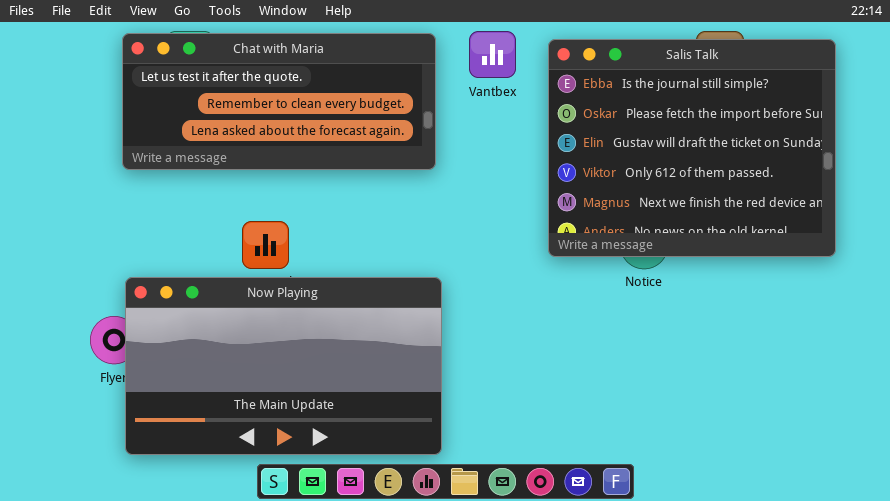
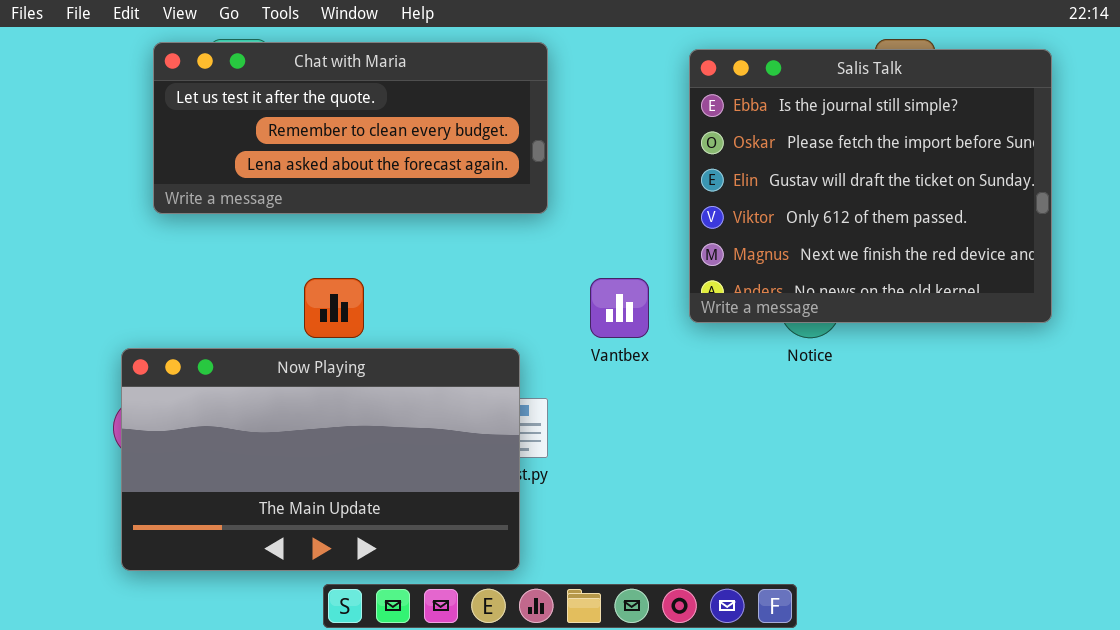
Vantbex: [469,31,516,78] -> [590,278,649,338], moved
Now Playing: [125,277,442,455] -> [121,348,520,571], moved

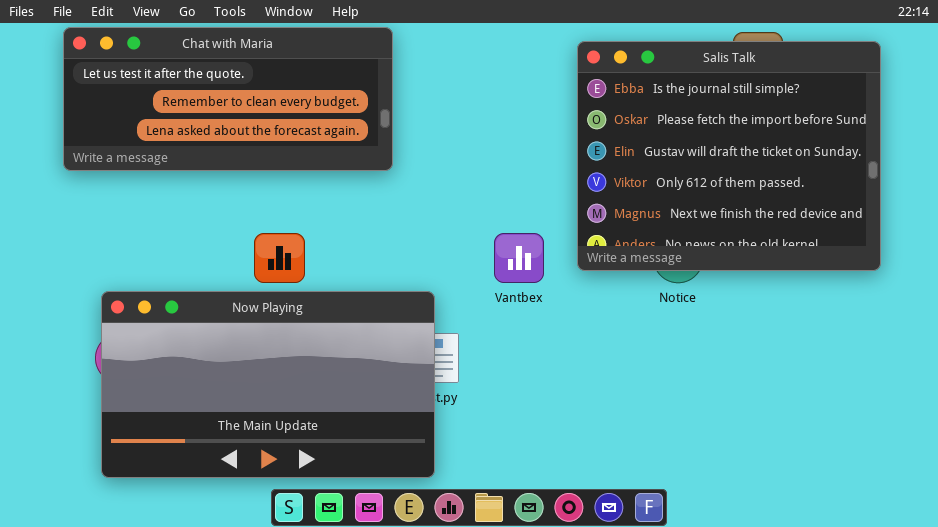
Chat with Maria: [153,42,548,214] -> [63,27,393,171], moved

